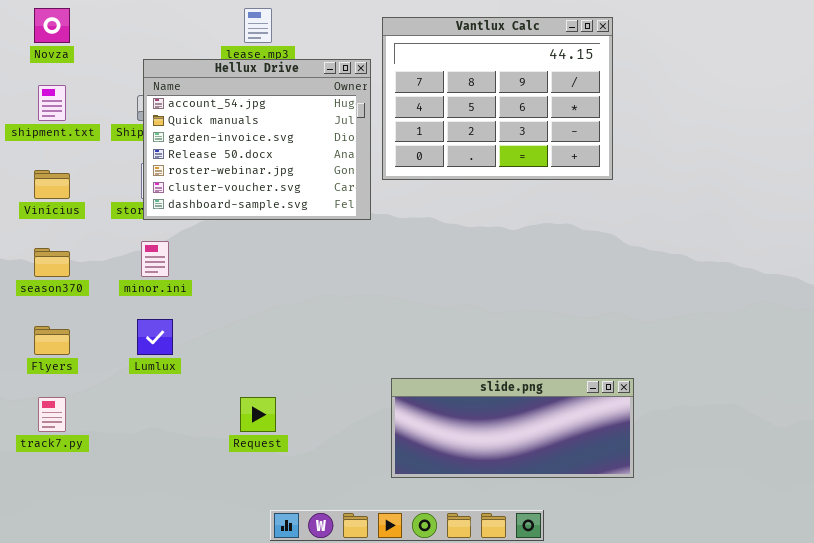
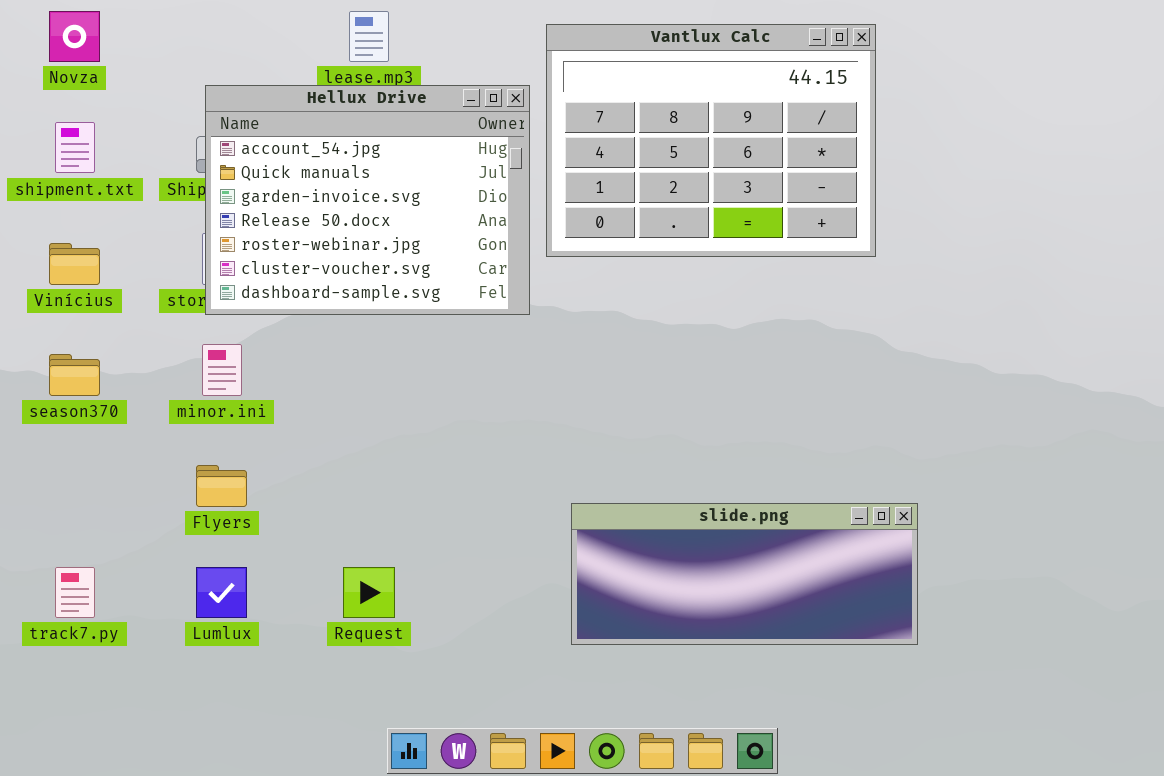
Lumlux: [137,319,173,355] -> [196,567,247,618], moved
Flyers: [34,326,70,355] -> [196,465,247,507], moved
slide.png: [391,378,634,478] -> [571,503,918,645], moved

